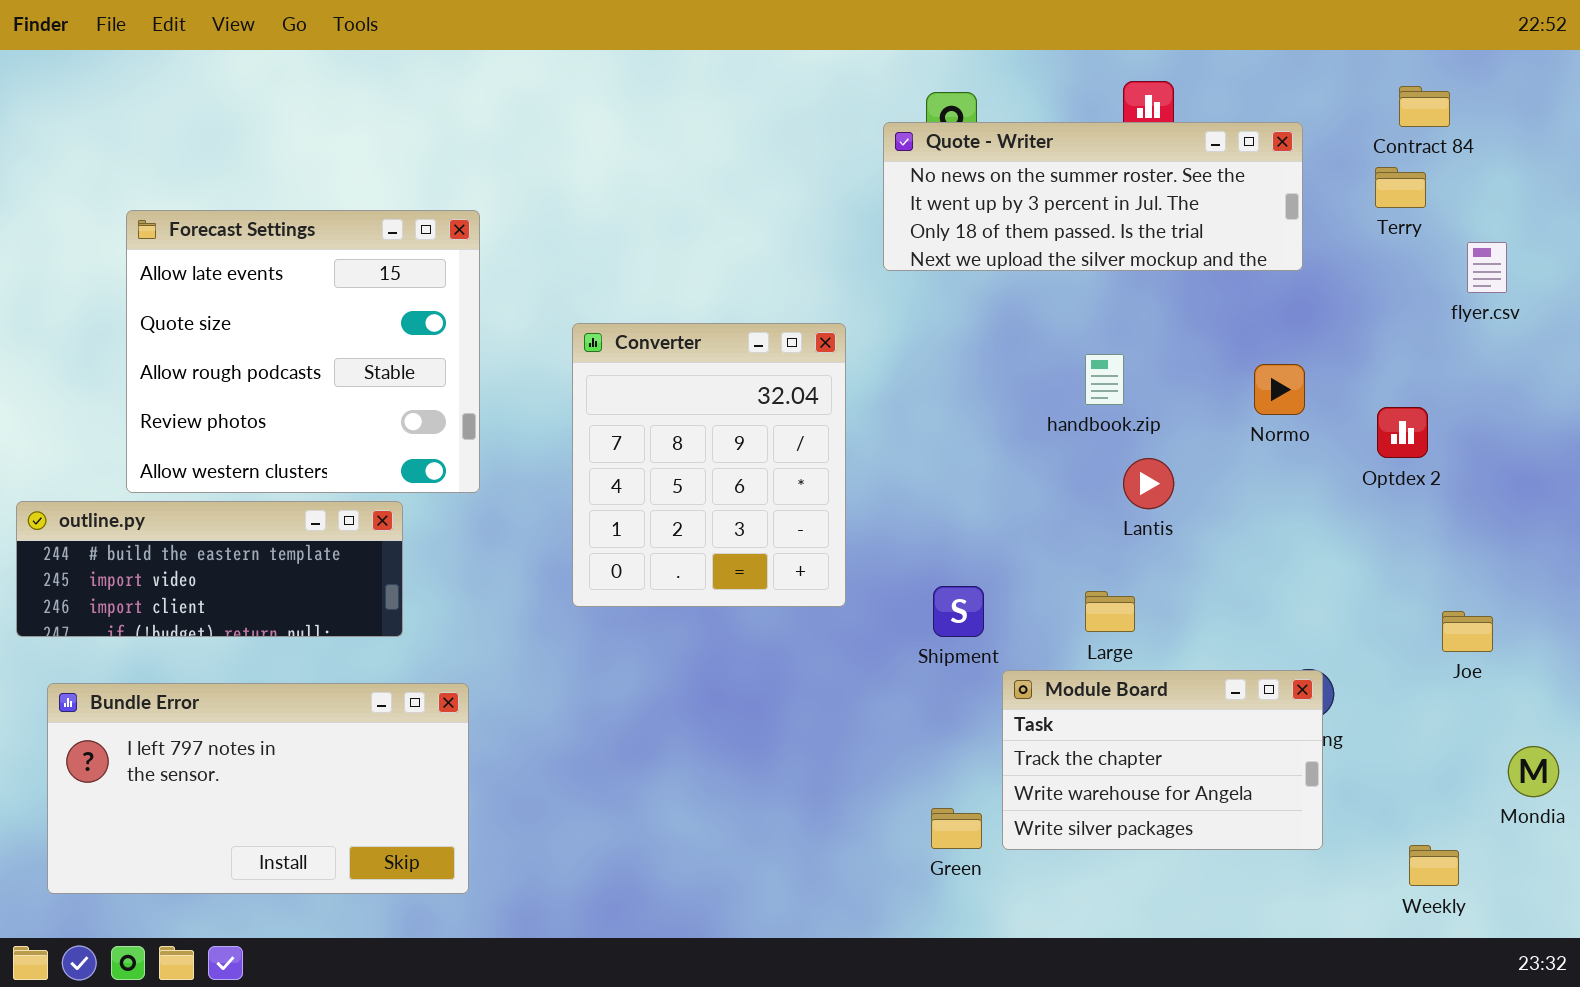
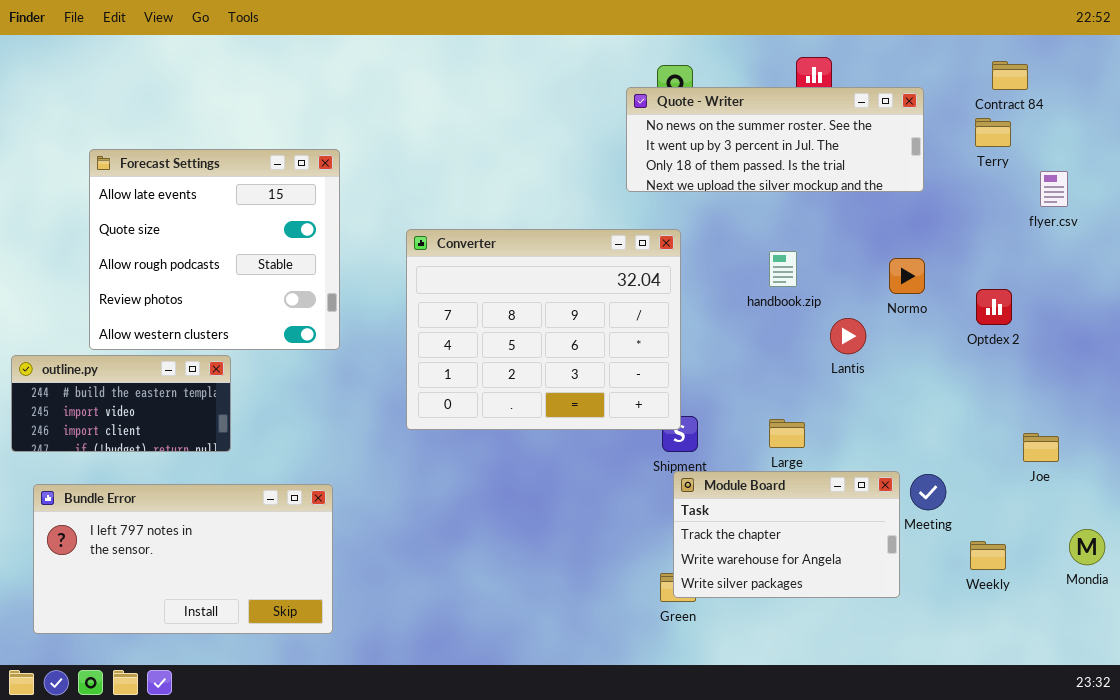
Converter: [572,323,846,607] -> [406,229,681,430], resized
Lantis: [1123,458,1174,509] -> [830,318,866,354], moved
outline.py: [16,501,403,637] -> [11,355,231,452], resized
Module Board: [1002,670,1323,850] -> [673,471,900,598], moved
Weekly: [1409,845,1459,886] -> [970,541,1006,570], moved

